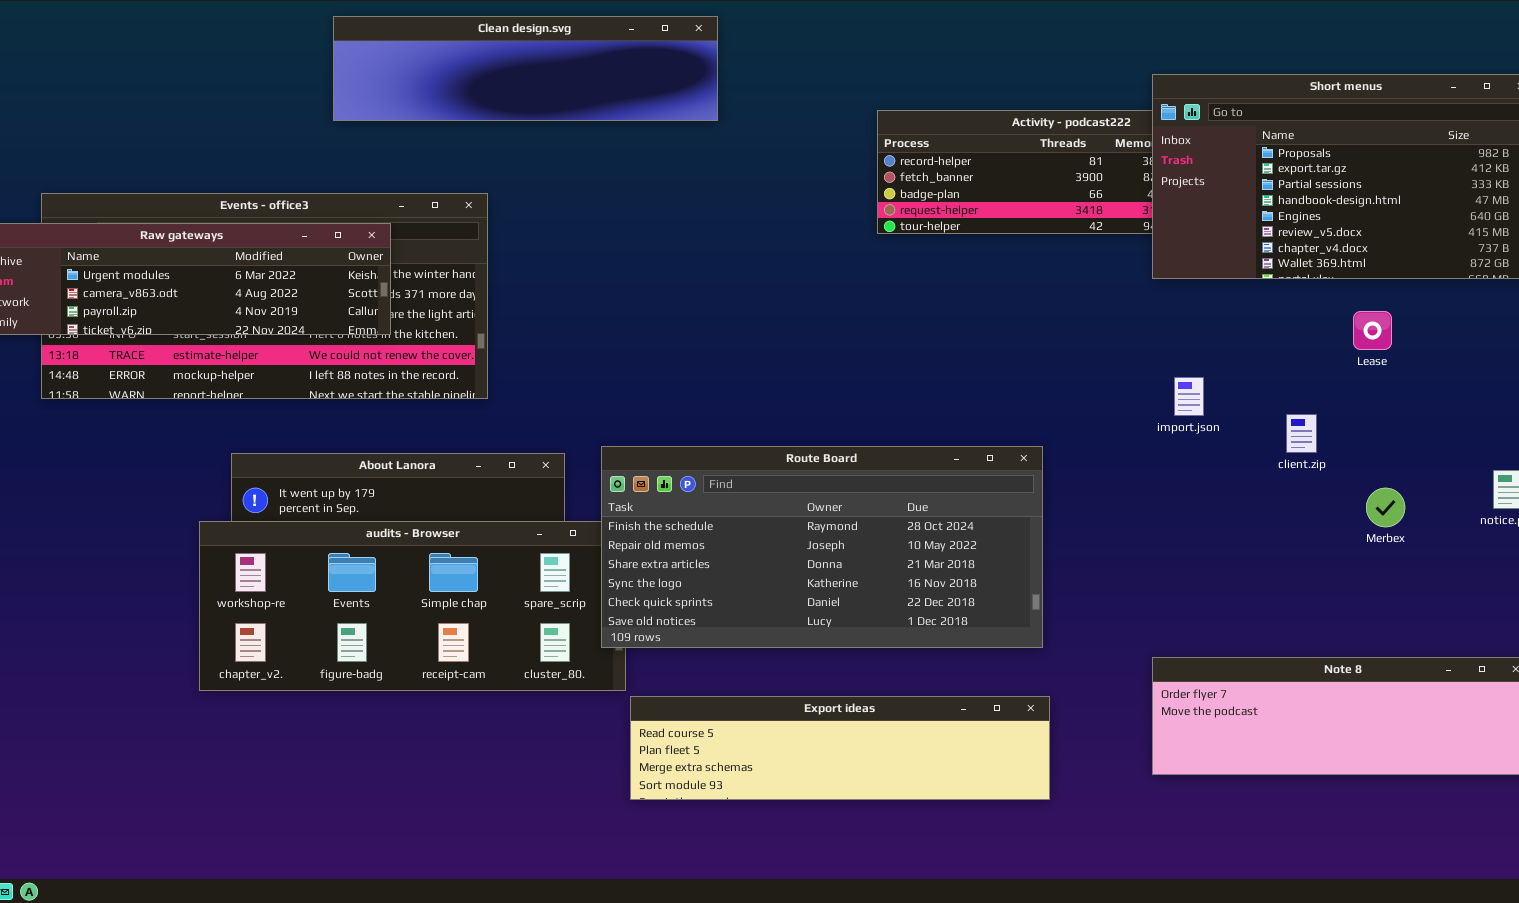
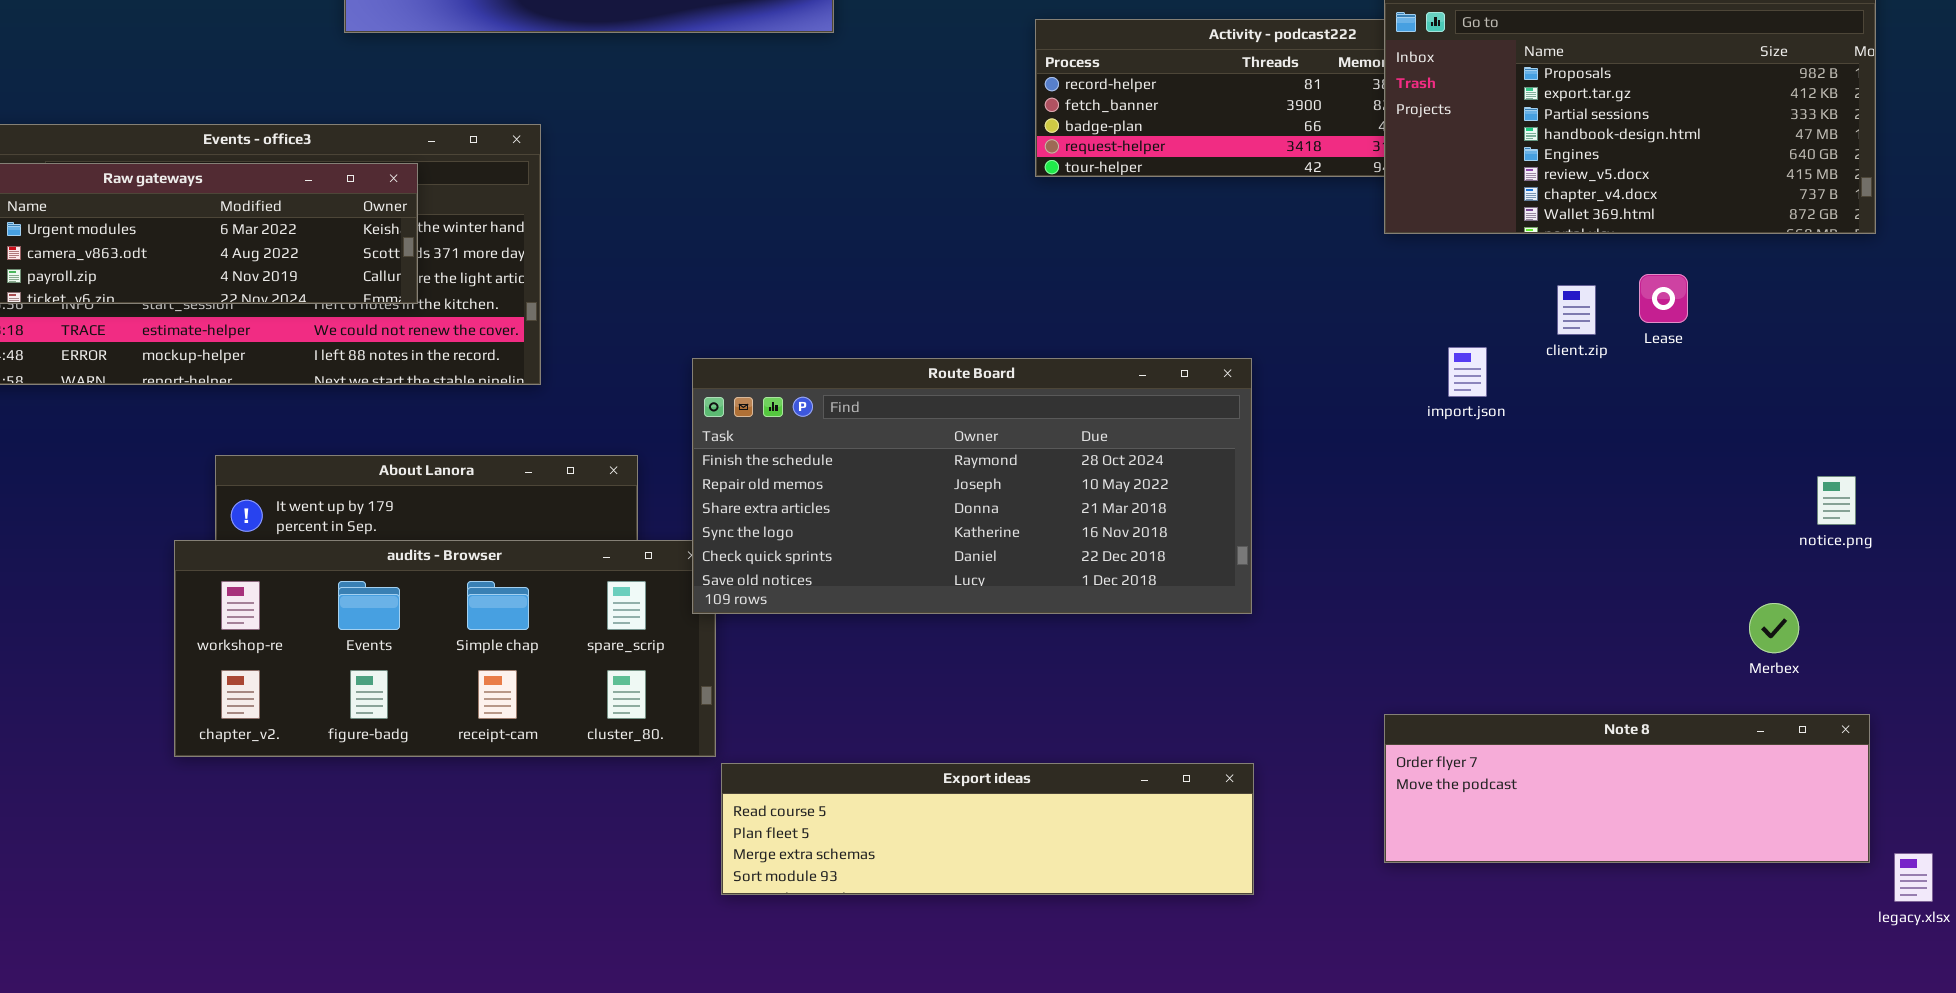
import.json: [1174,377,1204,416] -> [1448,347,1487,397], moved
client.zip: [1286,414,1317,453] -> [1557,285,1596,335], moved
Route Board: [601,446,1043,648] -> [692,358,1252,614], moved
Merbex: [1366,488,1405,527] -> [1749,603,1799,653], moved

